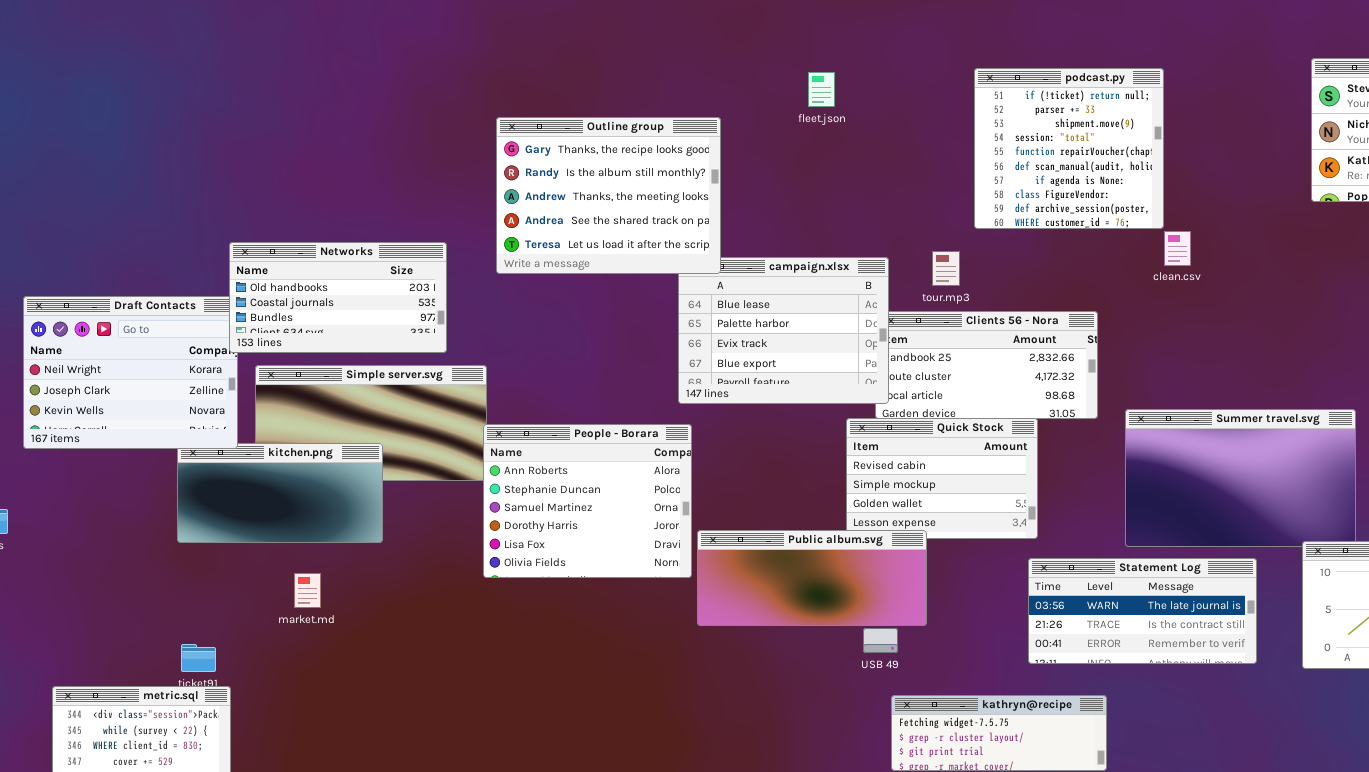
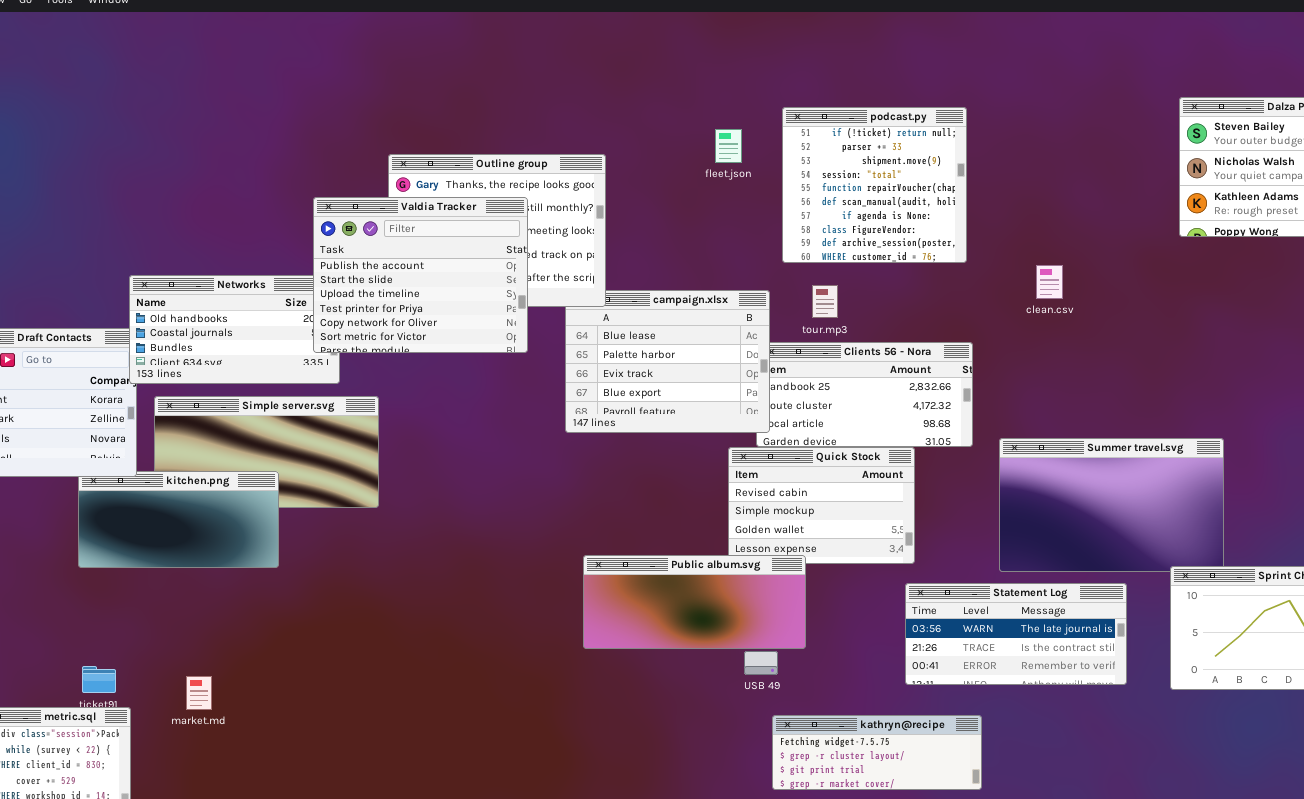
podcast.py: [974,68,1164,229] -> [782,107,967,263], moved
fleet.json: [808,72,835,107] -> [715,129,742,163], moved
Valdia Tracker: none -> [313,197,528,353], opened
People - Borara: [483,424,692,578] -> none, closed
market.md: [294,573,321,608] -> [186,676,212,710], moved

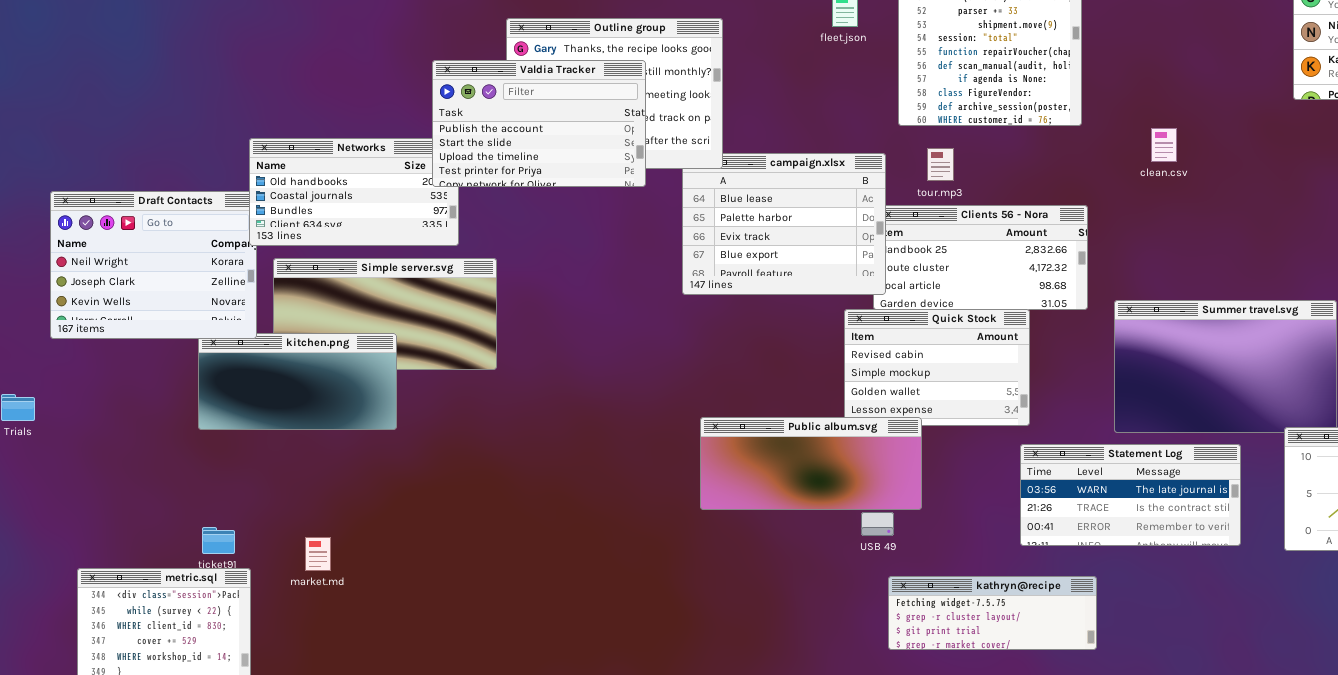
Valdia Tracker: [313,197,528,353] -> [432,60,646,187], resized

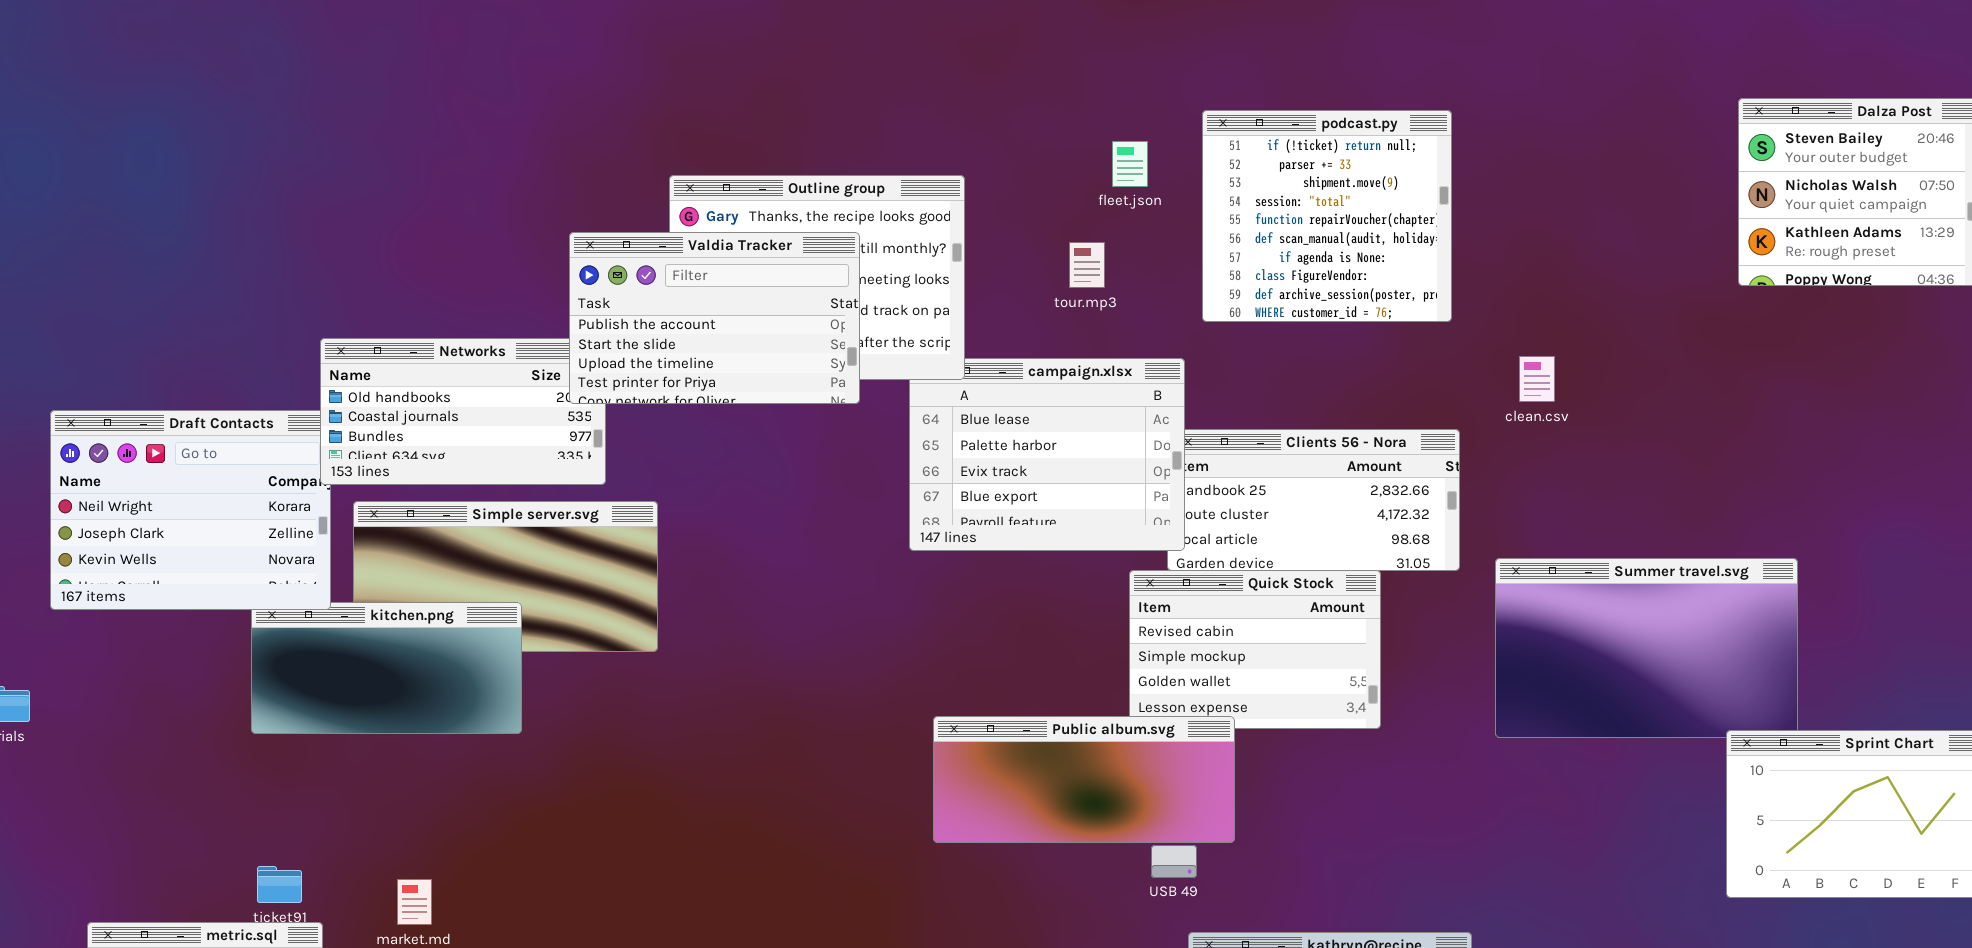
clean.csv: [1151,128,1177,162] -> [1519,356,1555,402], moved
tour.mp3: [927,148,954,181] -> [1069,242,1105,288], moved
Statement Log: [1020,444,1241,546] -> none, closed

